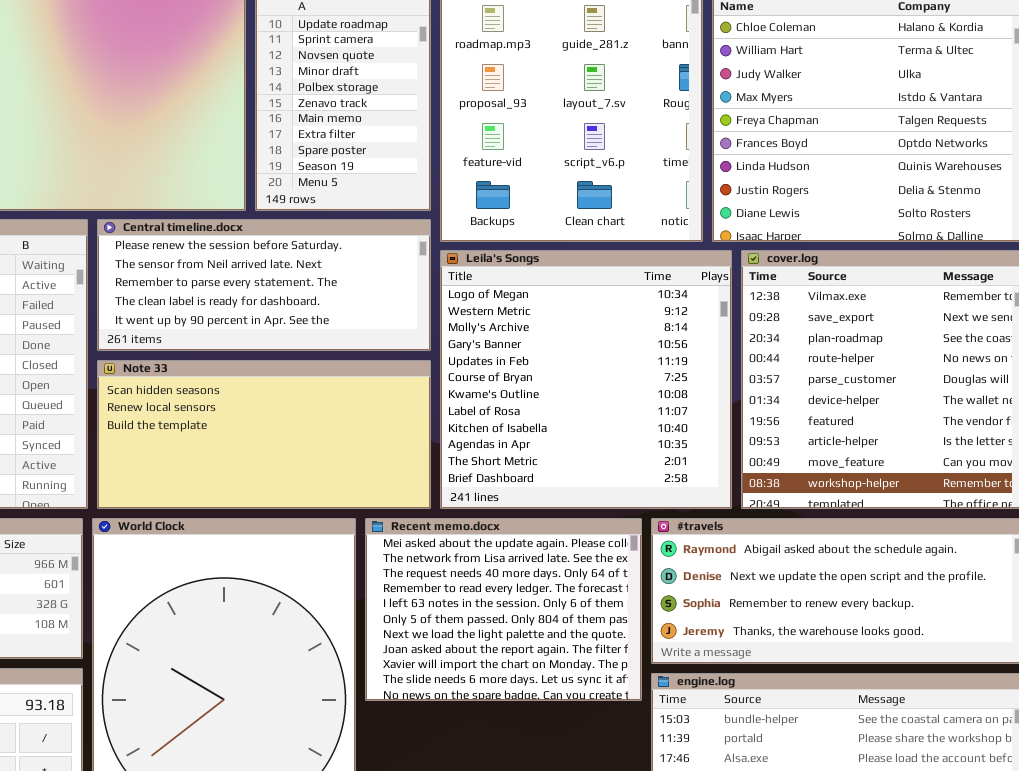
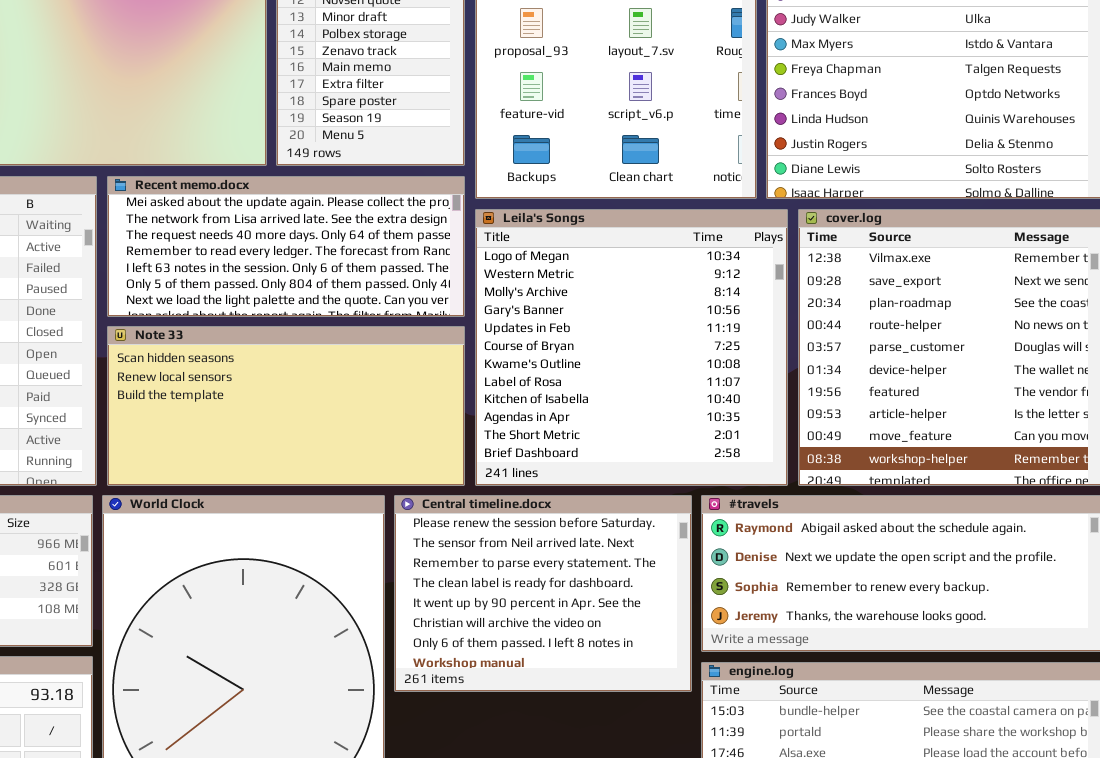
Central timeline.docx: [97,219,431,351] -> [394,495,692,692], moved, resized
Recent memo.docx: [365,518,642,701] -> [107,176,465,317], moved, resized

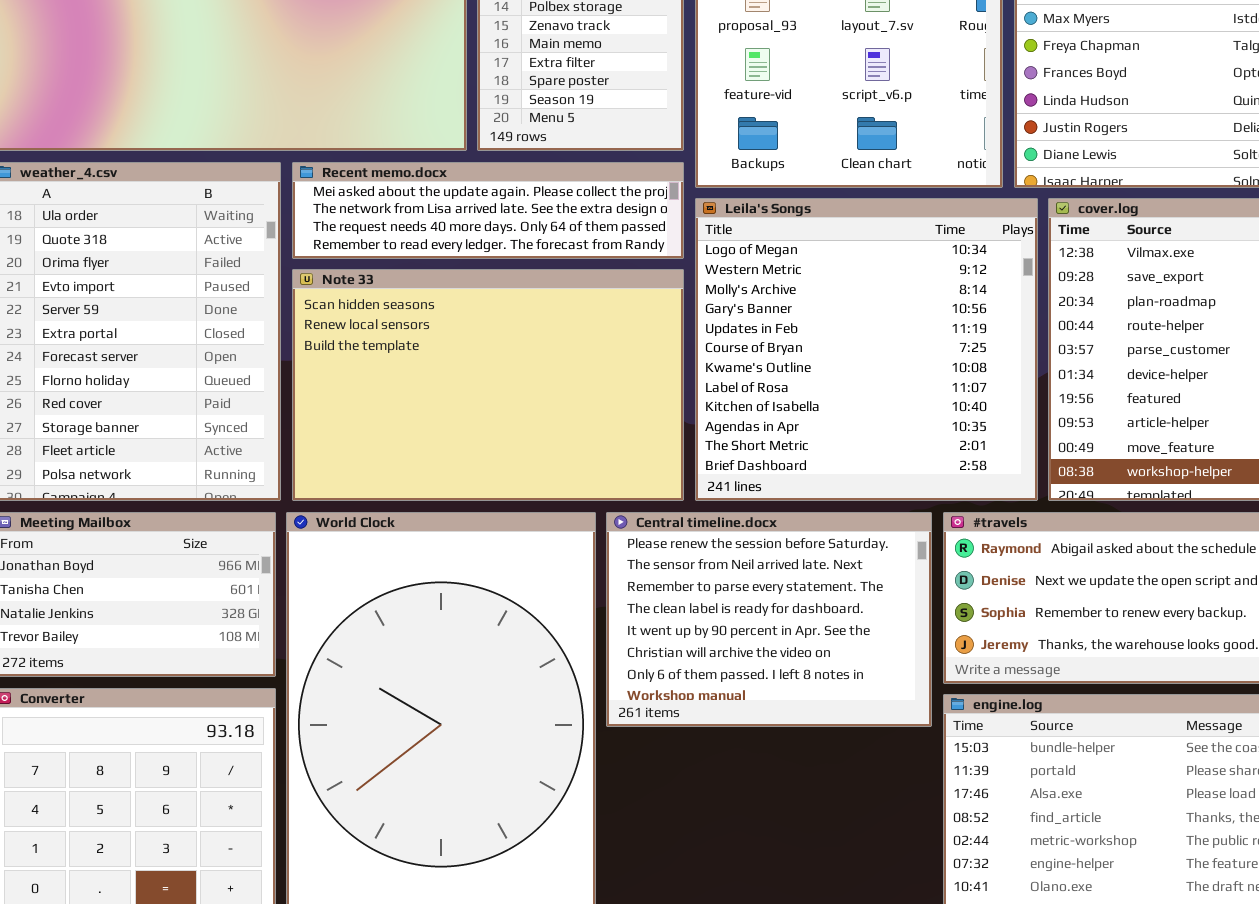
Recent memo.docx: [107,176,465,317] -> [292,162,684,259], resized
Note 33: [107,326,465,486] -> [292,269,684,501], resized

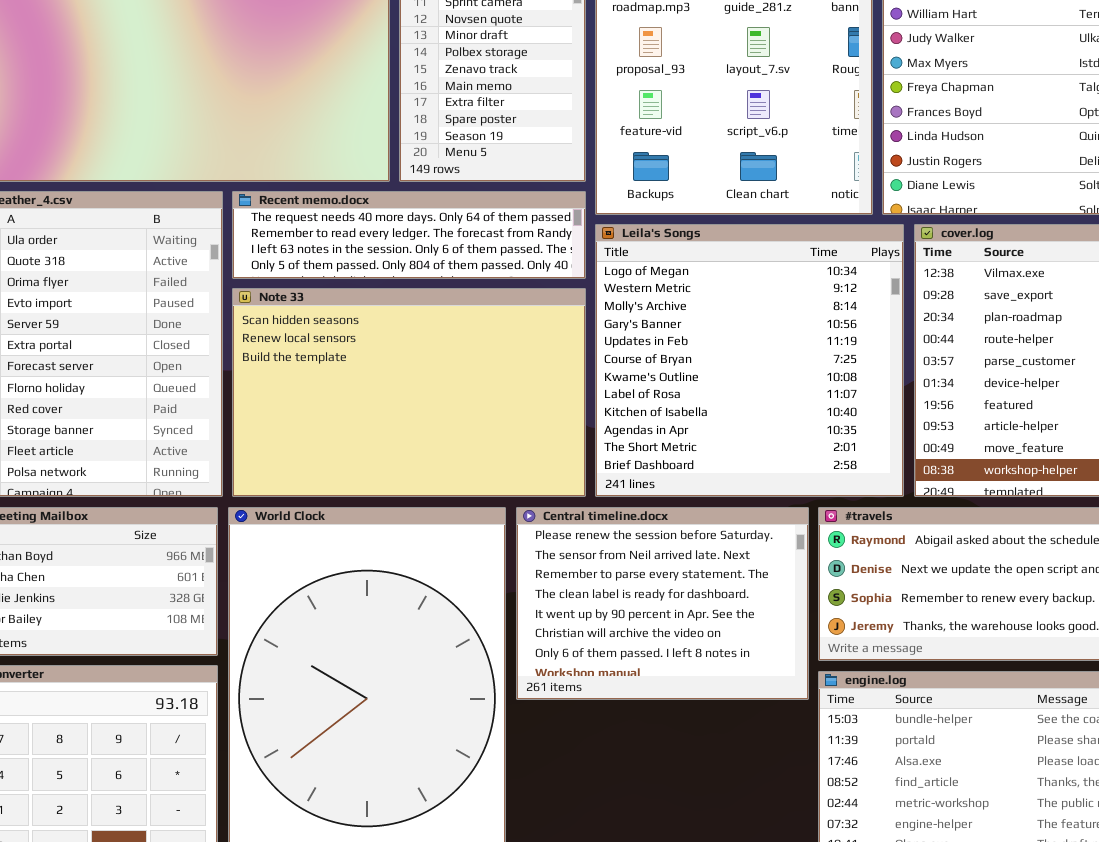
Recent memo.docx: [292,162,684,259] -> [232,191,586,279], scrolled down 2 rows

